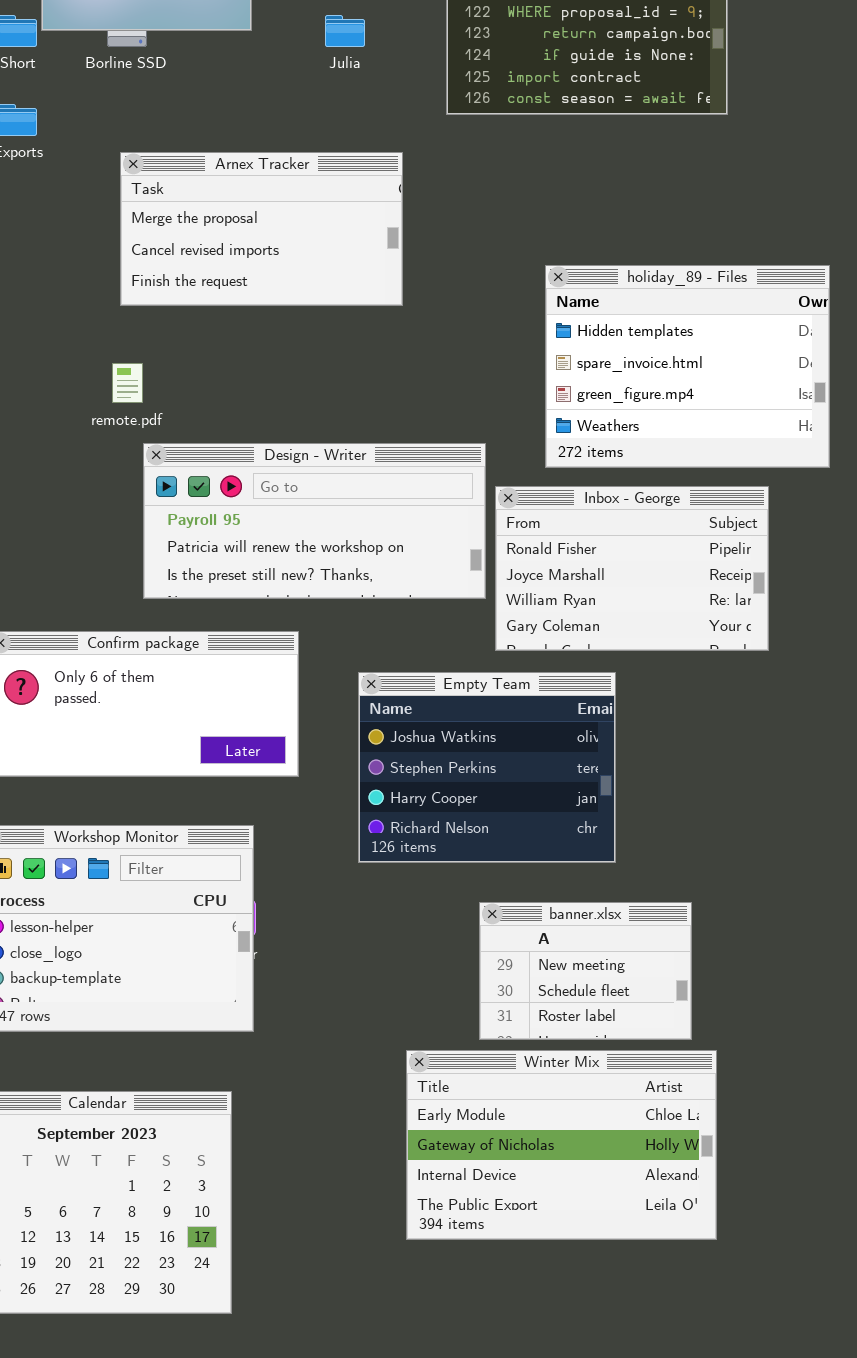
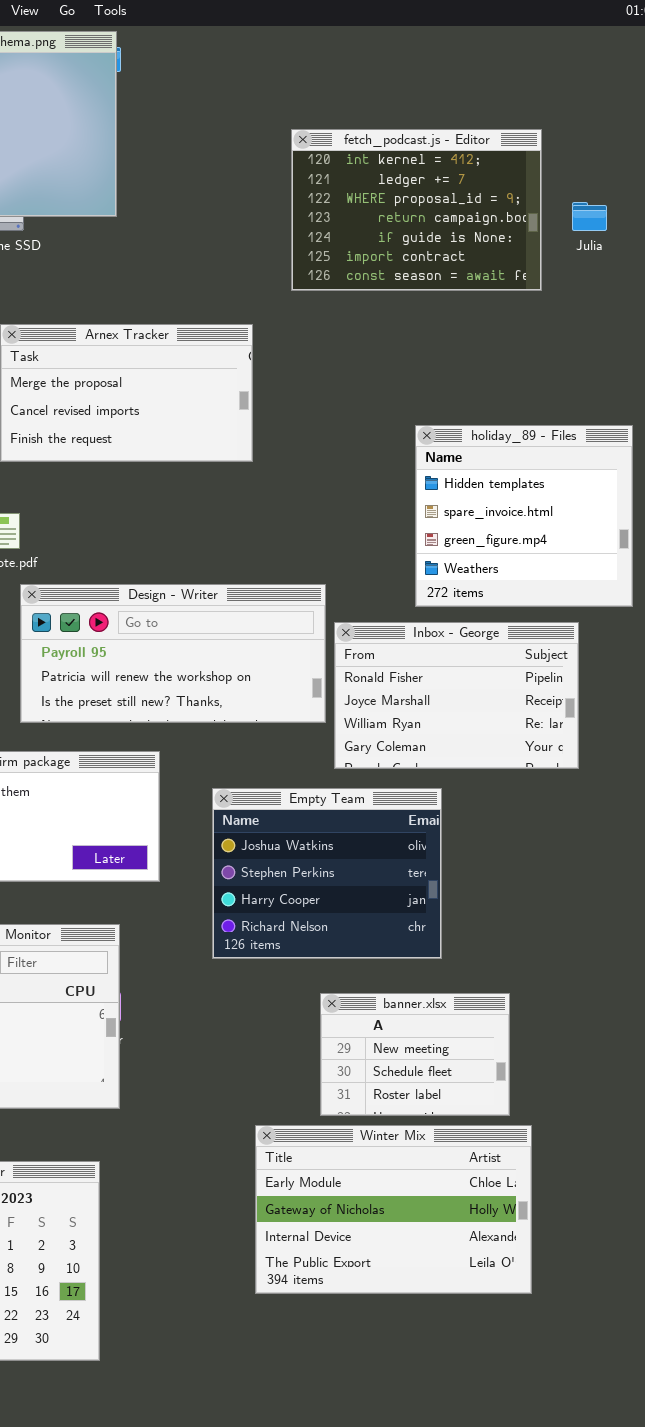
Julia: [325,15,365,47] -> [572,202,607,231], moved
holiday_89 - Files: [545,265,830,468] -> [415,425,633,607], resized

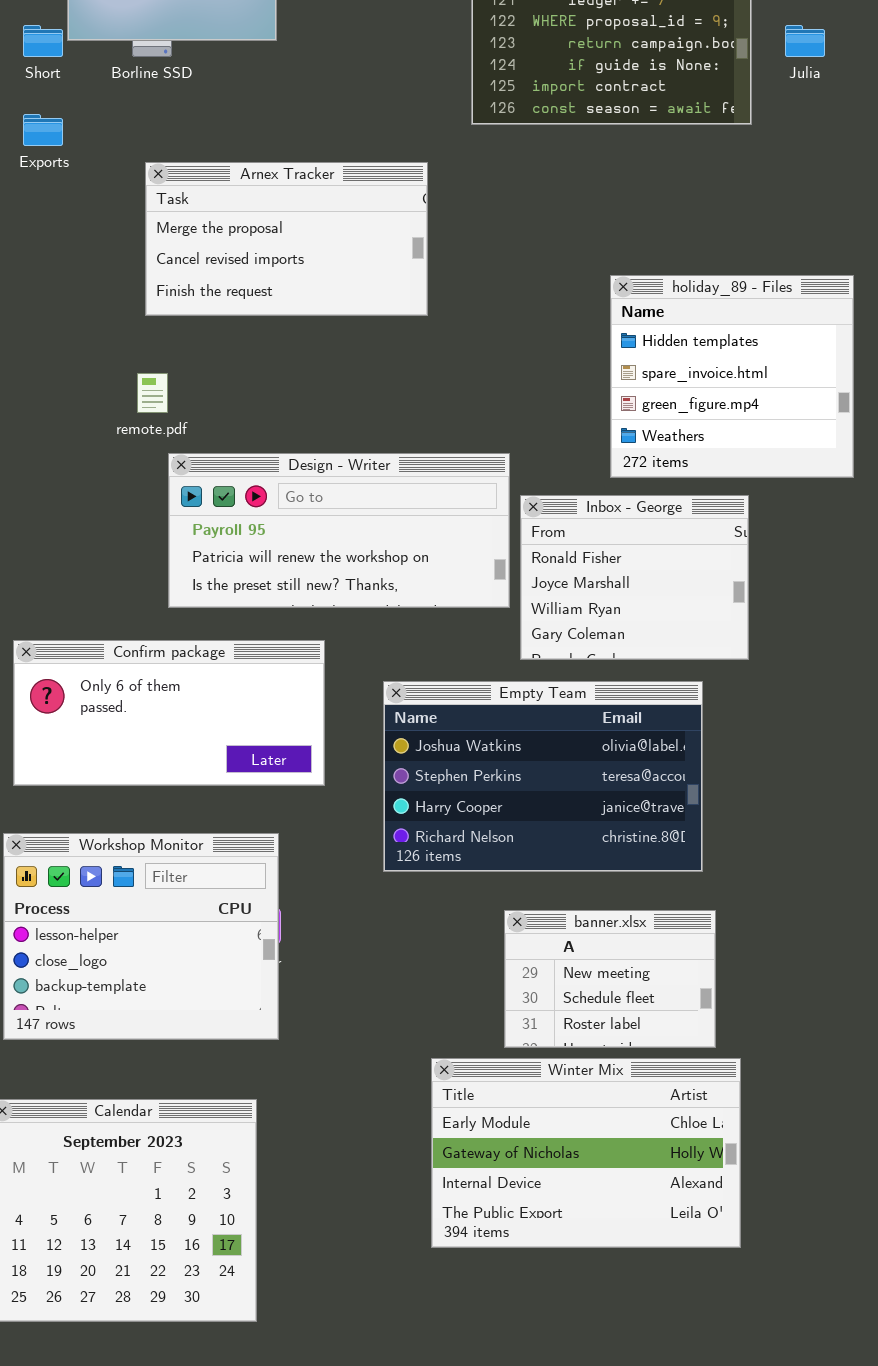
Inbox - George: [334,622,579,769] -> [520,495,749,660], resized
Empty Team: [212,788,442,959] -> [383,681,703,872], resized

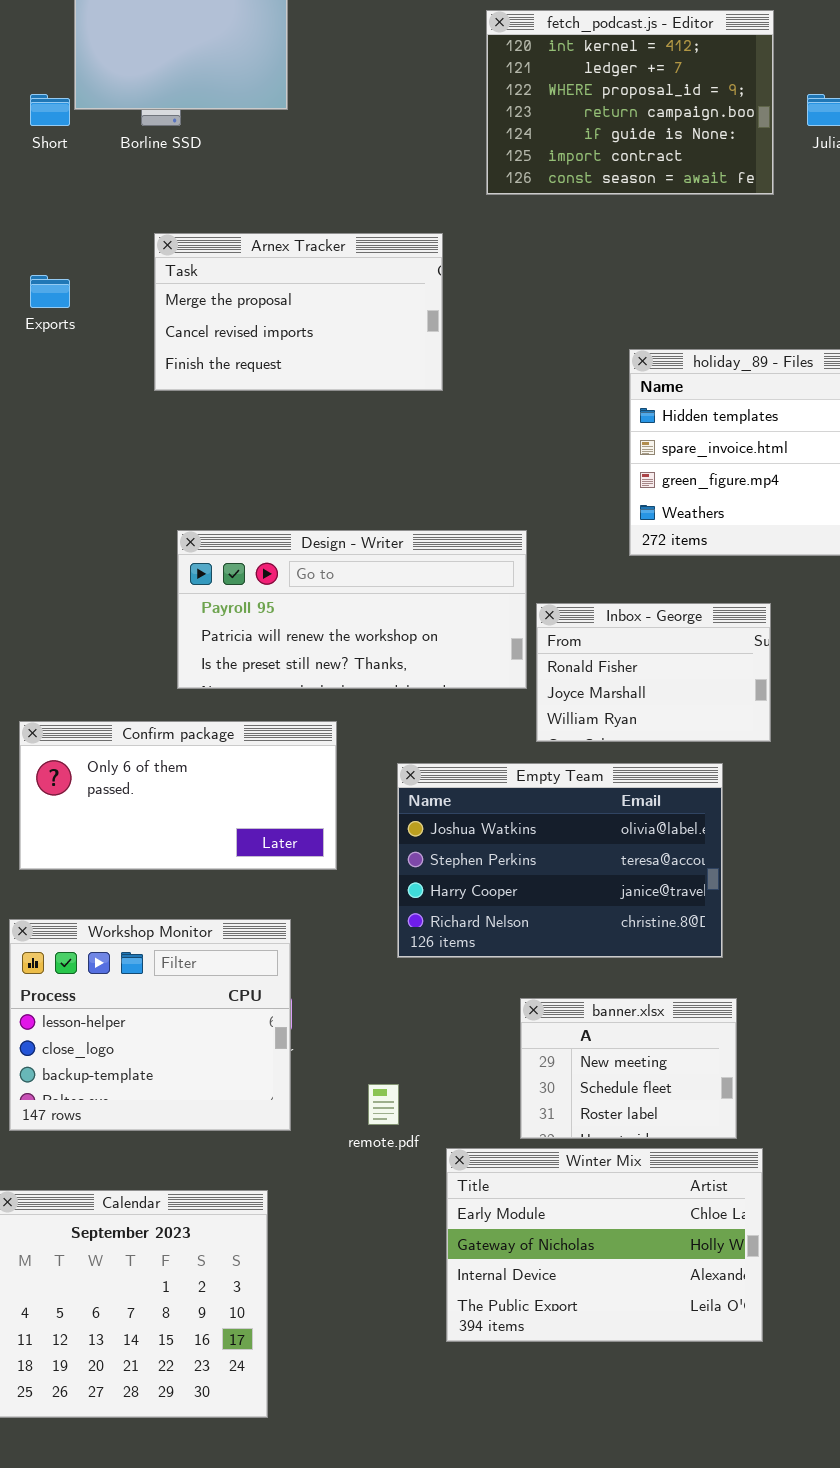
Exports: [23,114,63,146] -> [30,275,70,308], moved
remote.pdf: [137,373,168,413] -> [368,1084,399,1125], moved
Inbox - George: [520,495,749,660] -> [536,603,771,742], resized

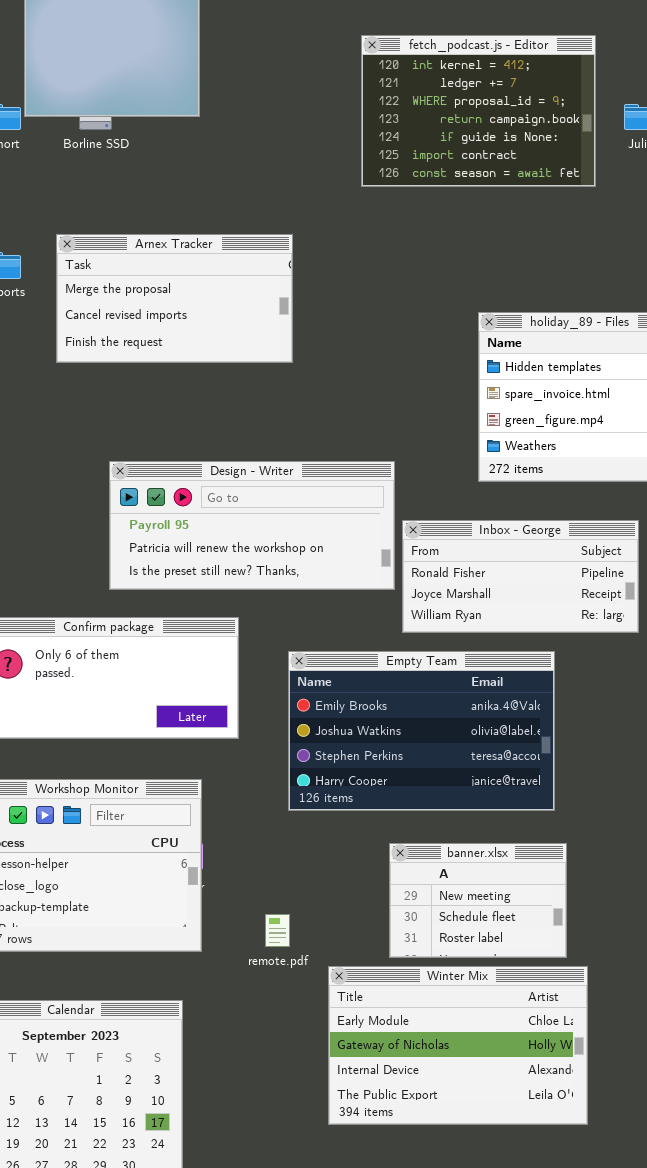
Arnex Tracker: [154,233,443,391] -> [56,234,293,363], moved
Inbox - George: [536,603,771,742] -> [402,520,639,633], resized
Empty Team: [397,763,723,958] -> [288,651,555,811], scrolled up 1 row

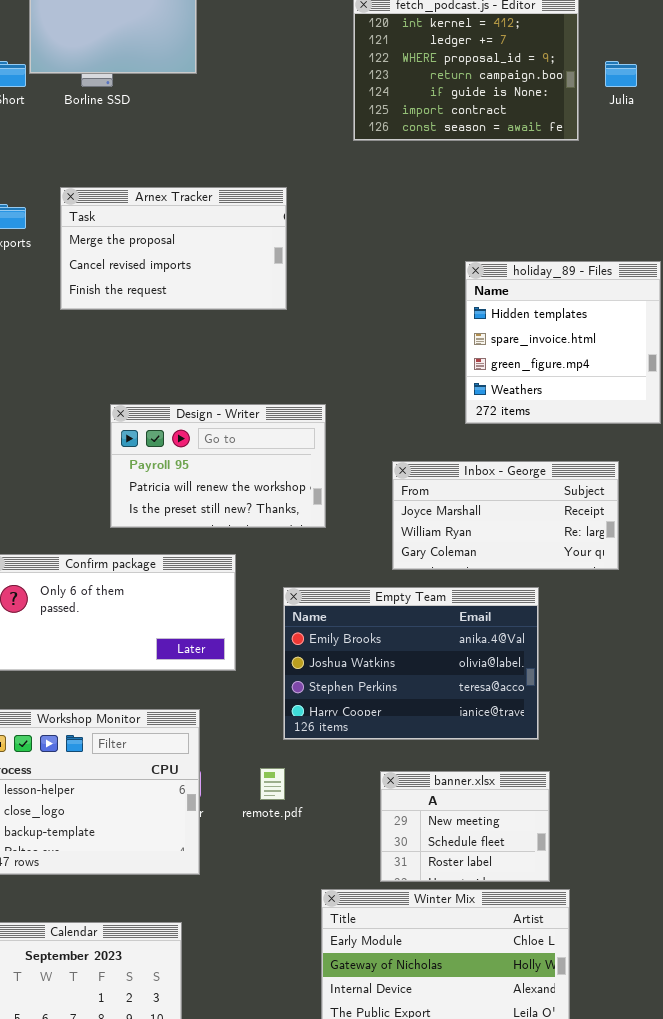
Design - Writer: [109,461,395,590] -> [110,404,326,528], resized
Inbox - George: [402,520,639,633] -> [392,461,619,570], scrolled down 1 row
remote.pdf: [265,914,290,947] -> [260,768,285,800], moved

